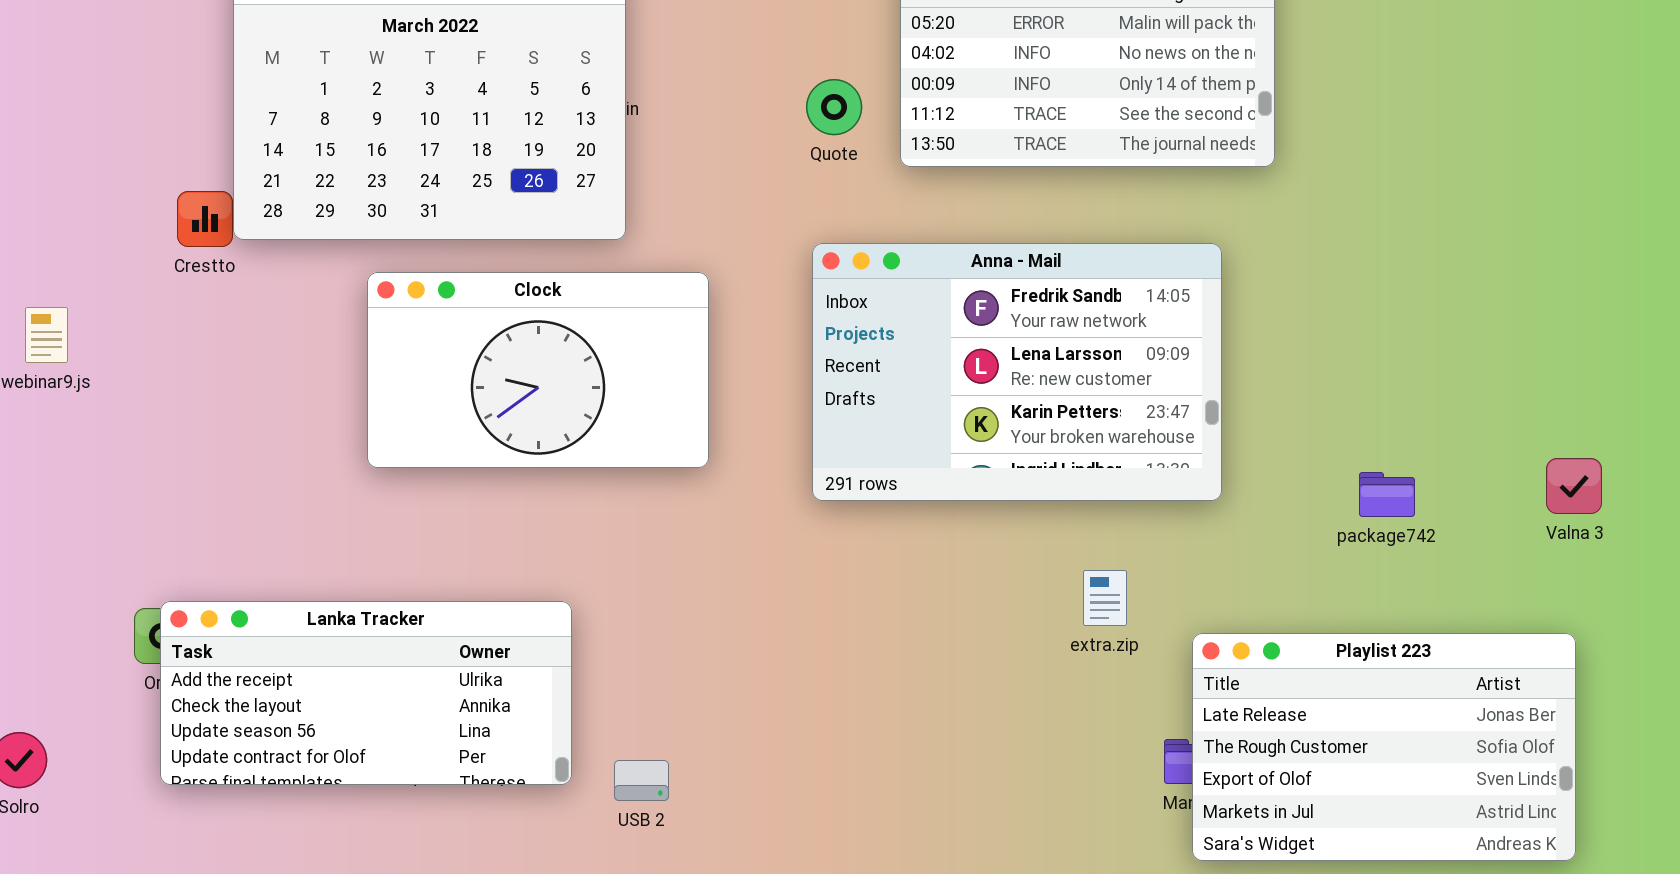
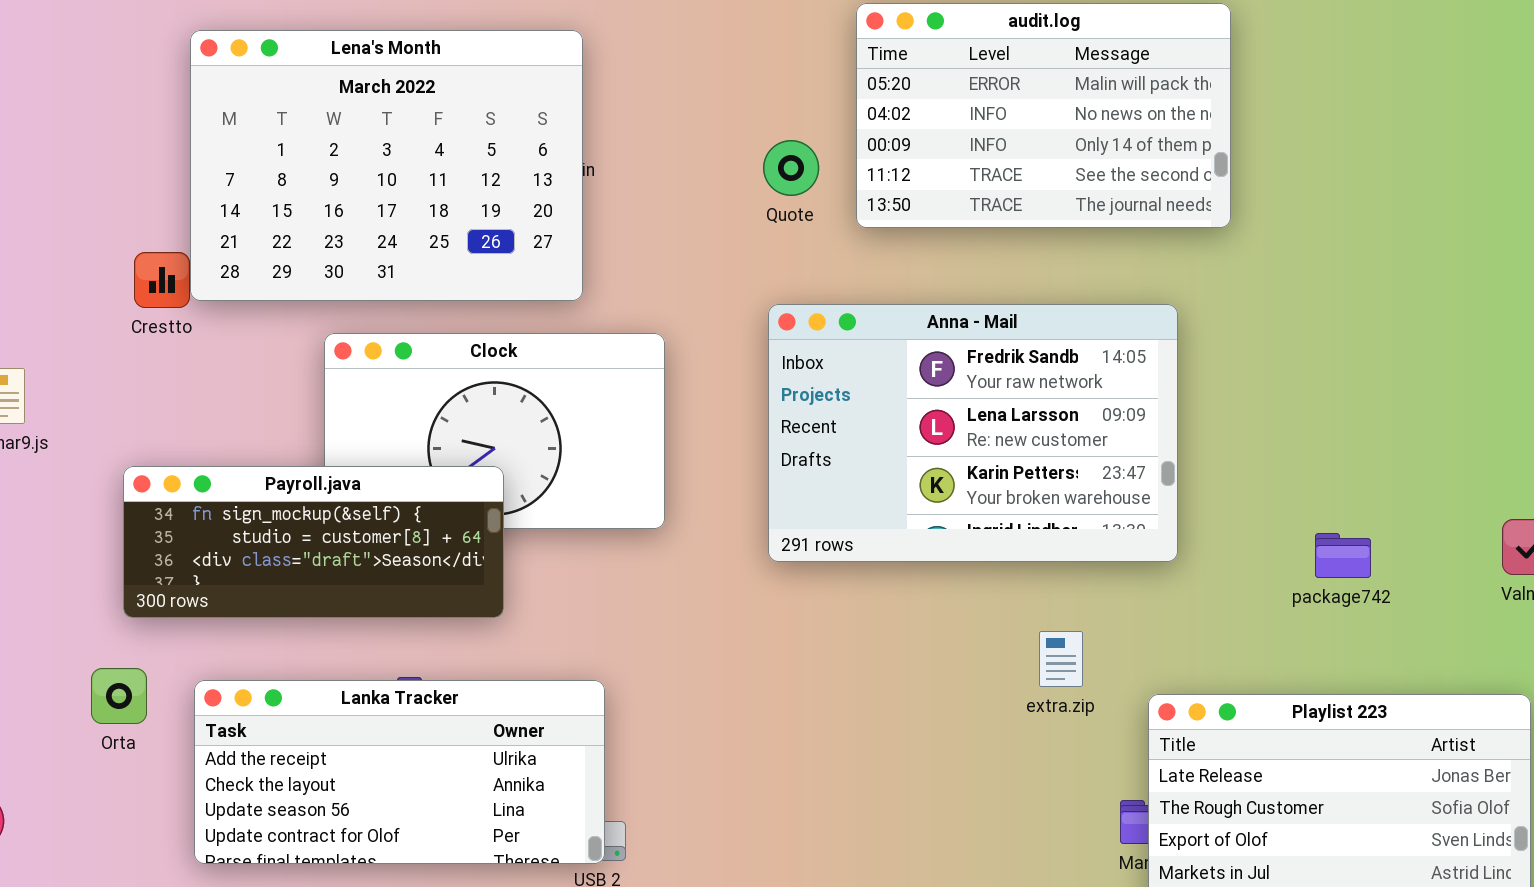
Payroll.java: none -> [123,466,504,618], opened
Lanka Tracker: [160,601,572,785] -> [194,680,605,864], moved

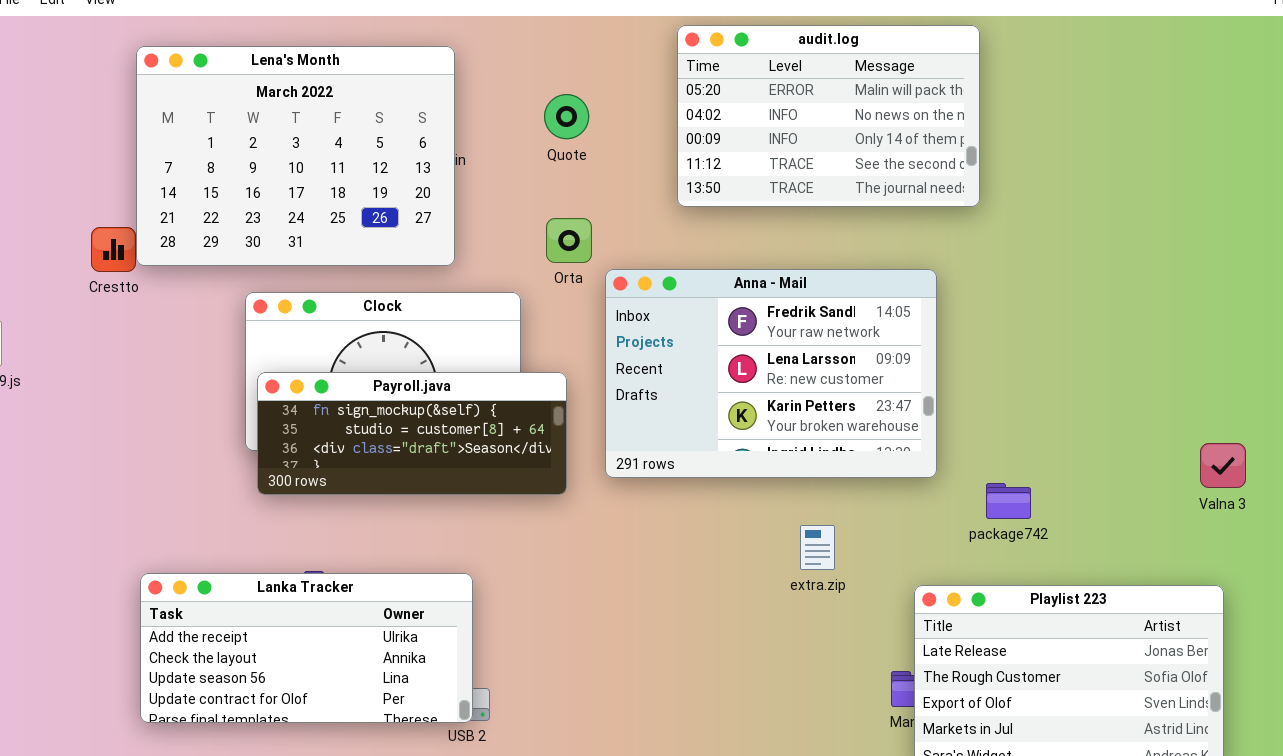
Quote: [763,140,819,196] -> [544,94,589,139], moved
Payroll.java: [123,466,504,618] -> [257,372,567,495], moved
package742: [1315,533,1371,578] -> [986,483,1031,519], moved
extra.zip: [1039,631,1083,687] -> [800,525,835,570], moved
Orta: [91,668,147,724] -> [546,218,592,263], moved

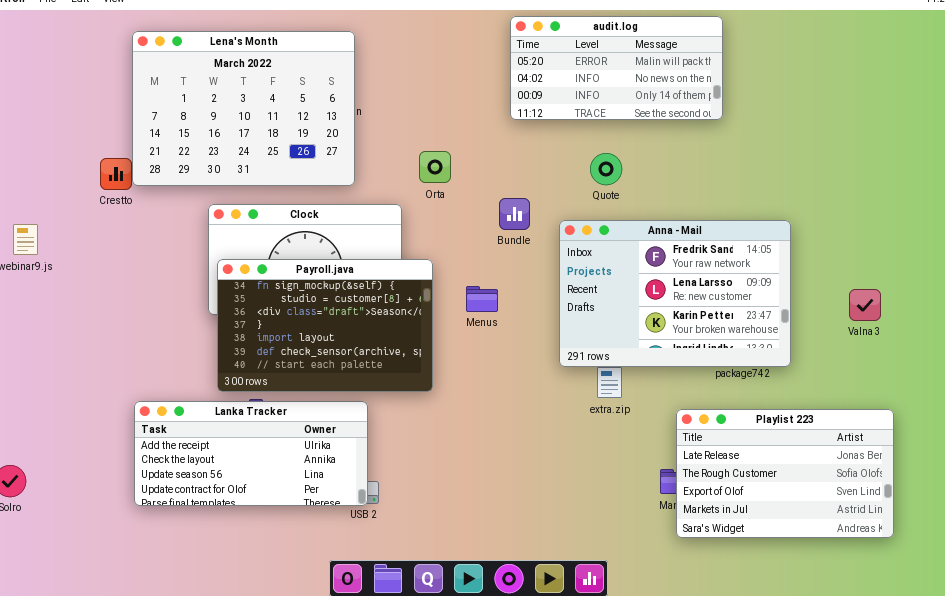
audit.log: [677,25,980,207] -> [510,16,723,120], resized
Quote: [544,94,589,139] -> [590,153,622,185], moved
Anna - Mail: [605,269,937,478] -> [559,220,791,367], moved
Payroll.java: [257,372,567,495] -> [217,259,433,392], resized
Valna 3: [1200,443,1246,488] -> [849,289,881,321], moved

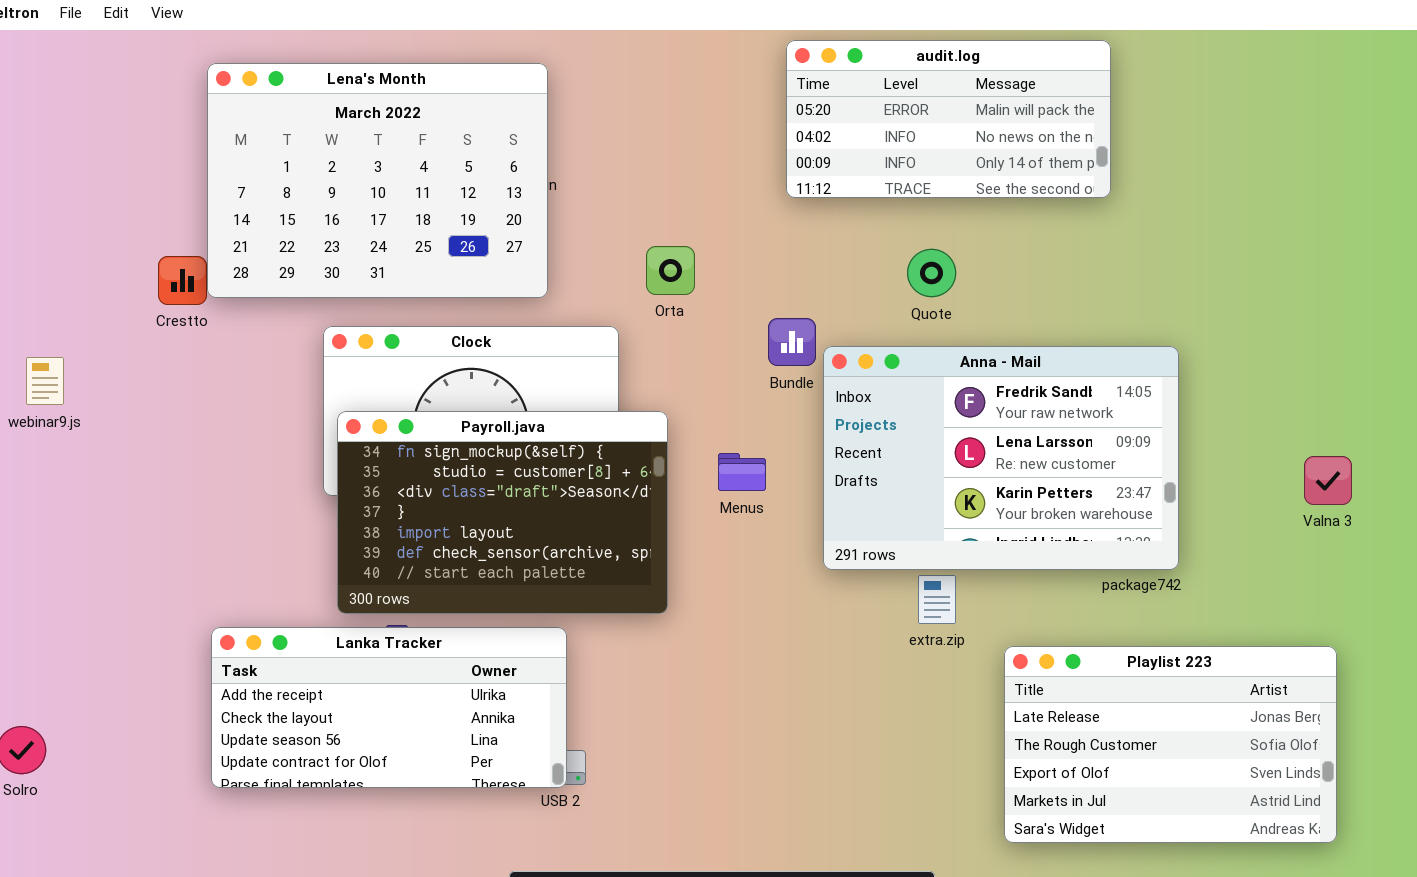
Anna - Mail: [559,220,791,367] -> [823,346,1179,570], moved
Playlist 223: [676,409,894,538] -> [1004,646,1337,843], moved

